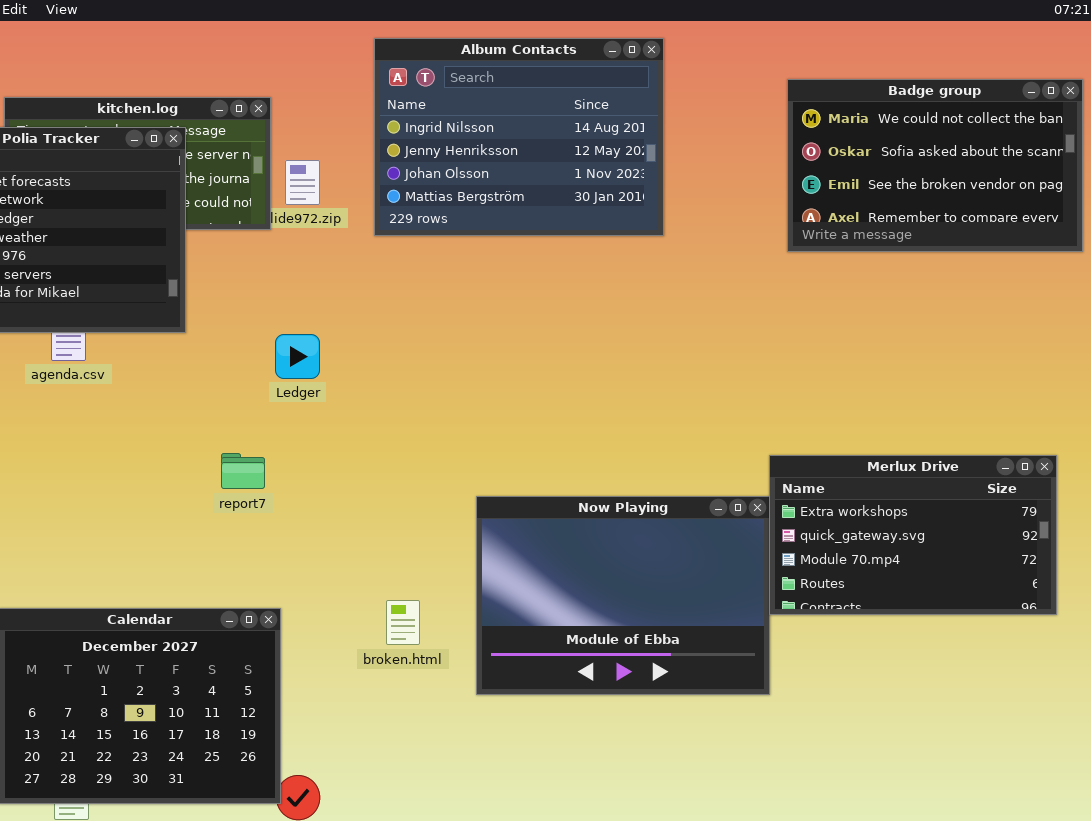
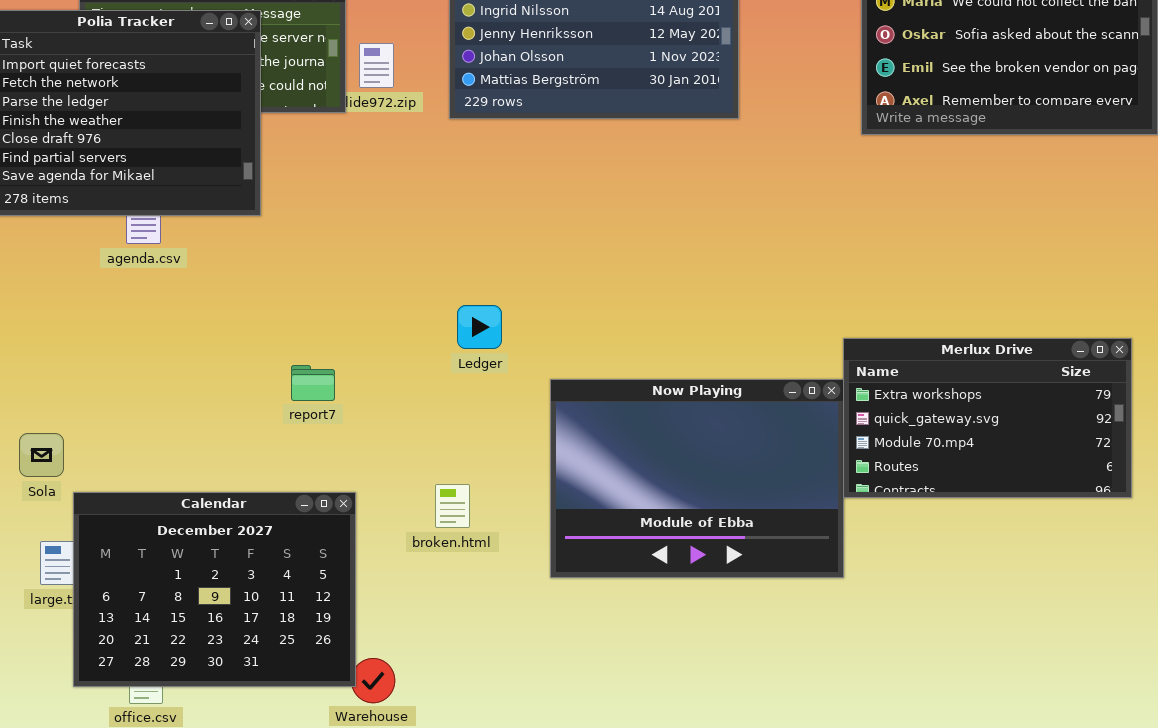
Ledger: [275,334,320,379] -> [457,305,502,349], moved
report7: [221,453,265,489] -> [291,365,335,401], moved
broken.html: [386,600,420,645] -> [435,484,470,528], moved

